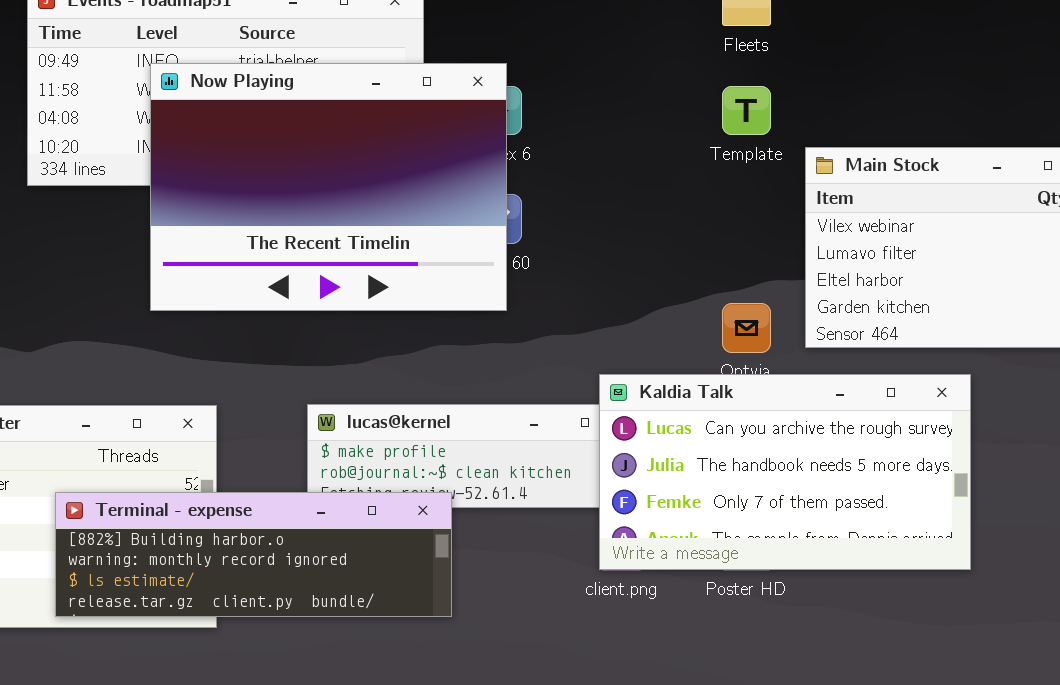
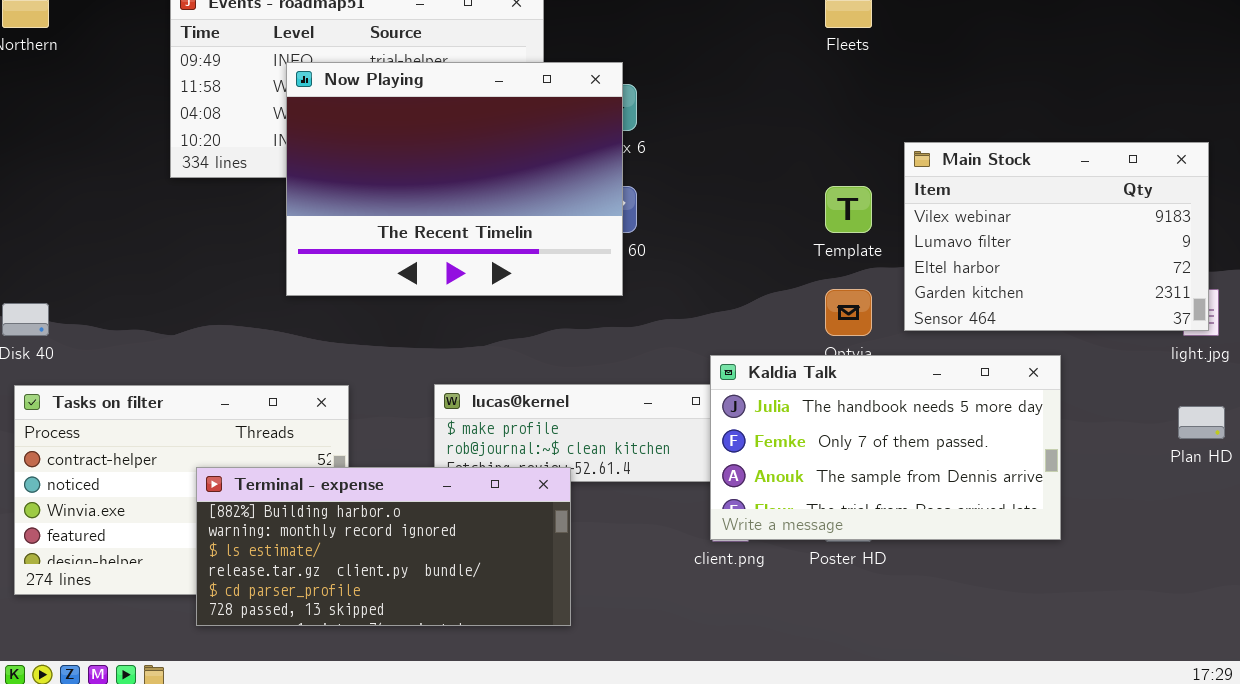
Template: [722,86,771,135] -> [825,186,872,233], moved
Kaldia Talk: [599,374,971,570] -> [710,355,1061,540], scrolled down 1 row
Terminal - expense: [55,492,452,617] -> [196,467,571,626], resized

